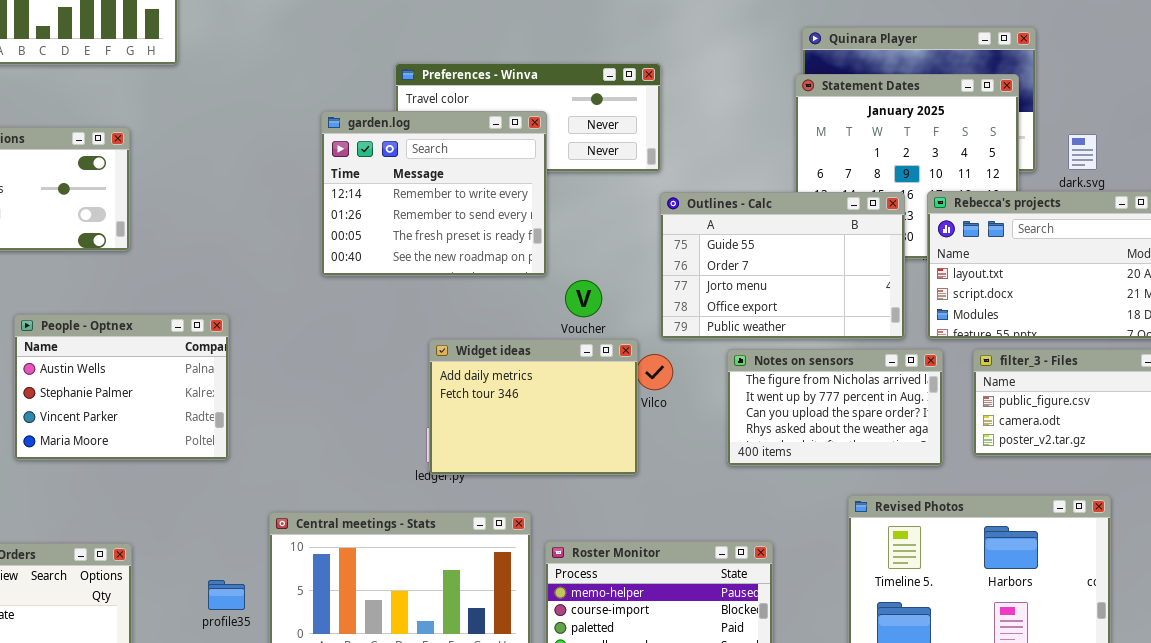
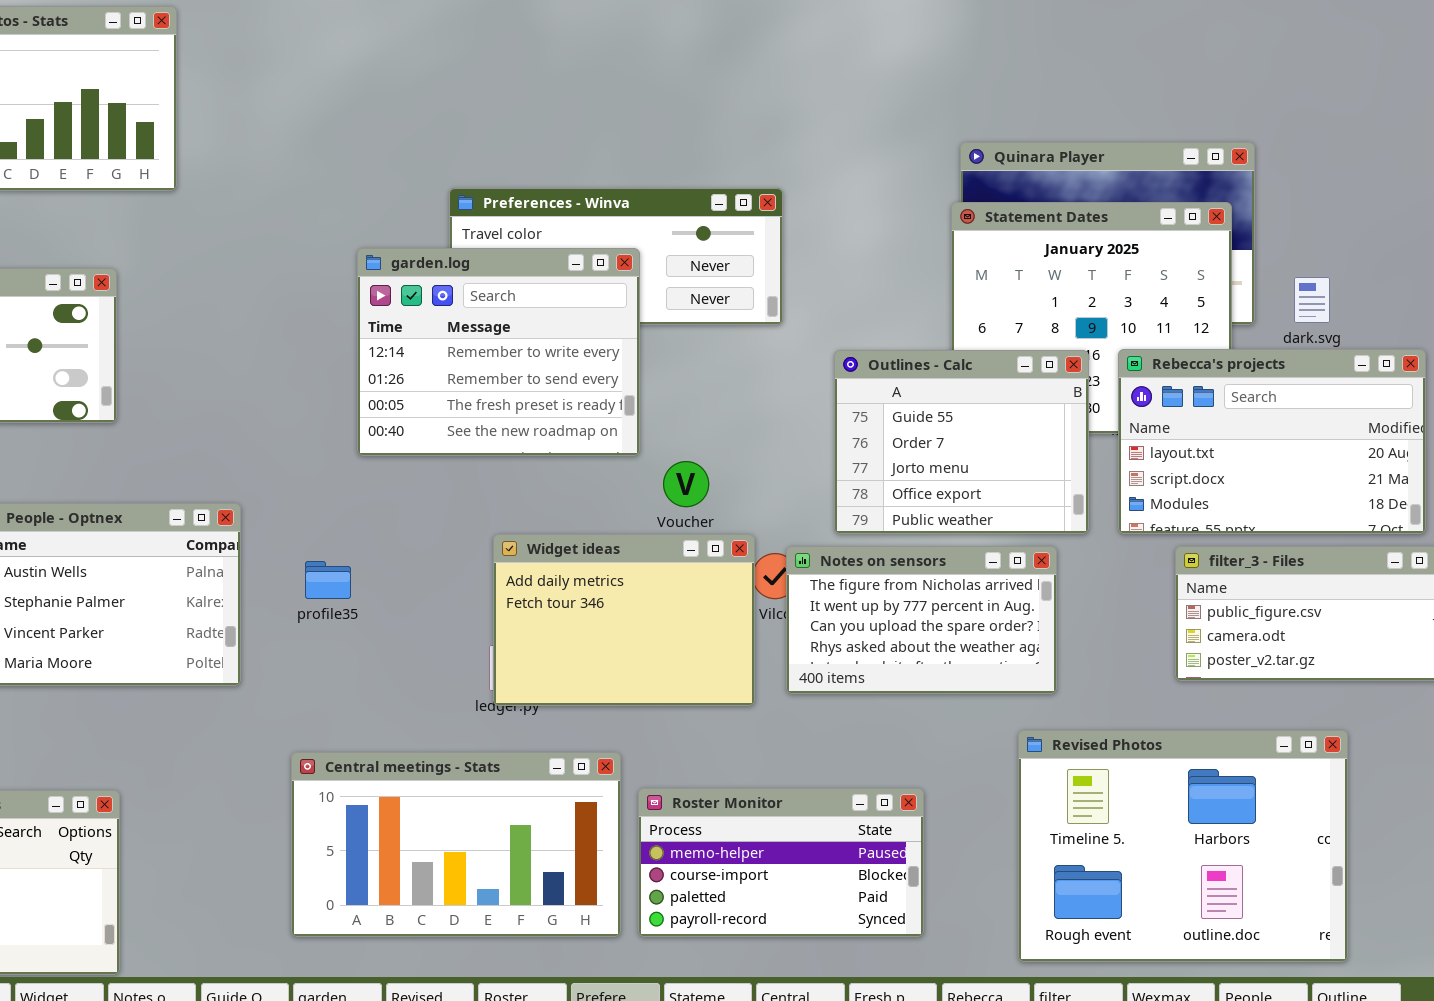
Outlines - Calc: [660,192,905,339] -> [834,350,1089,534], resized
Notes on sensors: [727,349,943,466] -> [786,546,1057,694], moved
profile35: [208,580,245,610] -> [305,561,351,599], moved

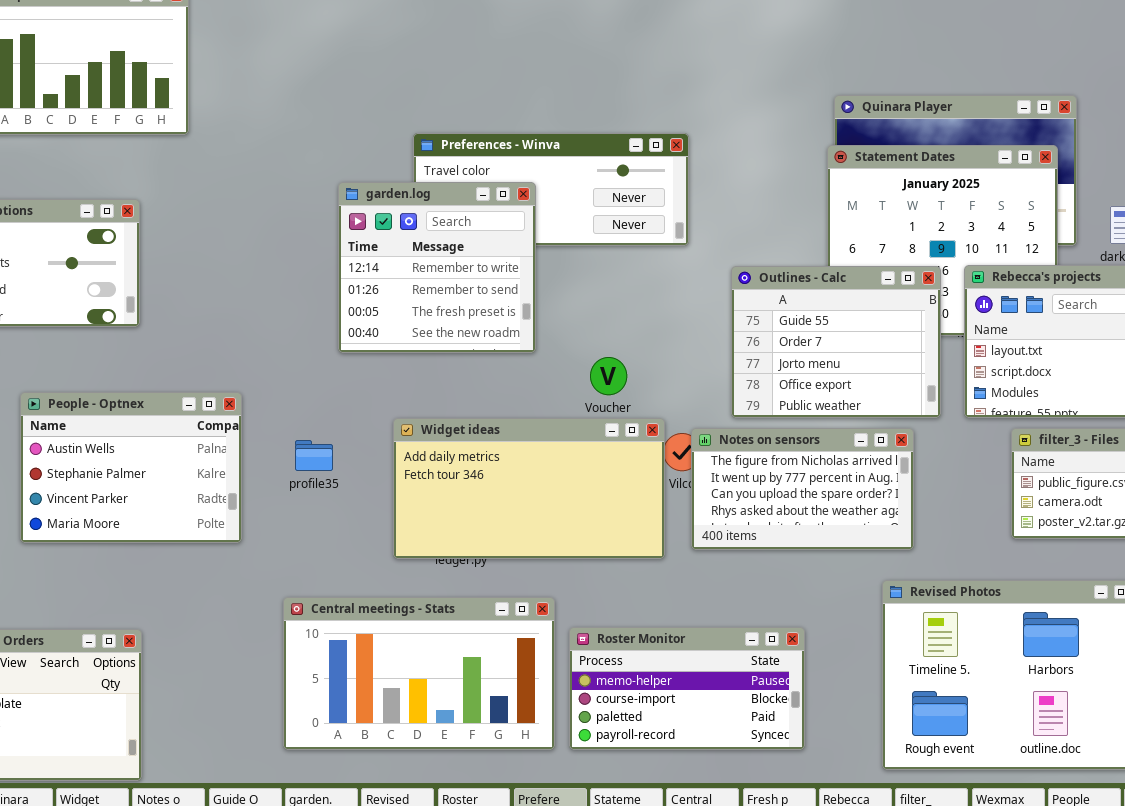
garden.log: [357,248,640,456] -> [338,182,536,353], resized
Widget ideas: [493,534,755,706] -> [393,418,665,559], resized

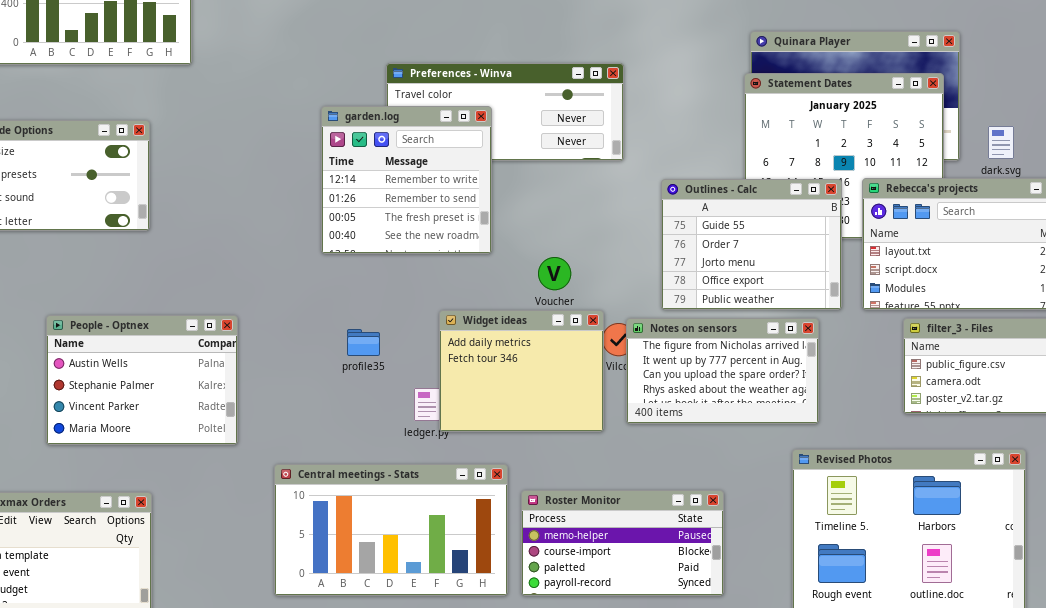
People - Optnex: [20,392,242,543] -> [46,315,238,445], moved
Widget ideas: [393,418,665,559] -> [439,310,604,432], resized
profile35: [295,440,333,471] -> [347,329,380,356], moved

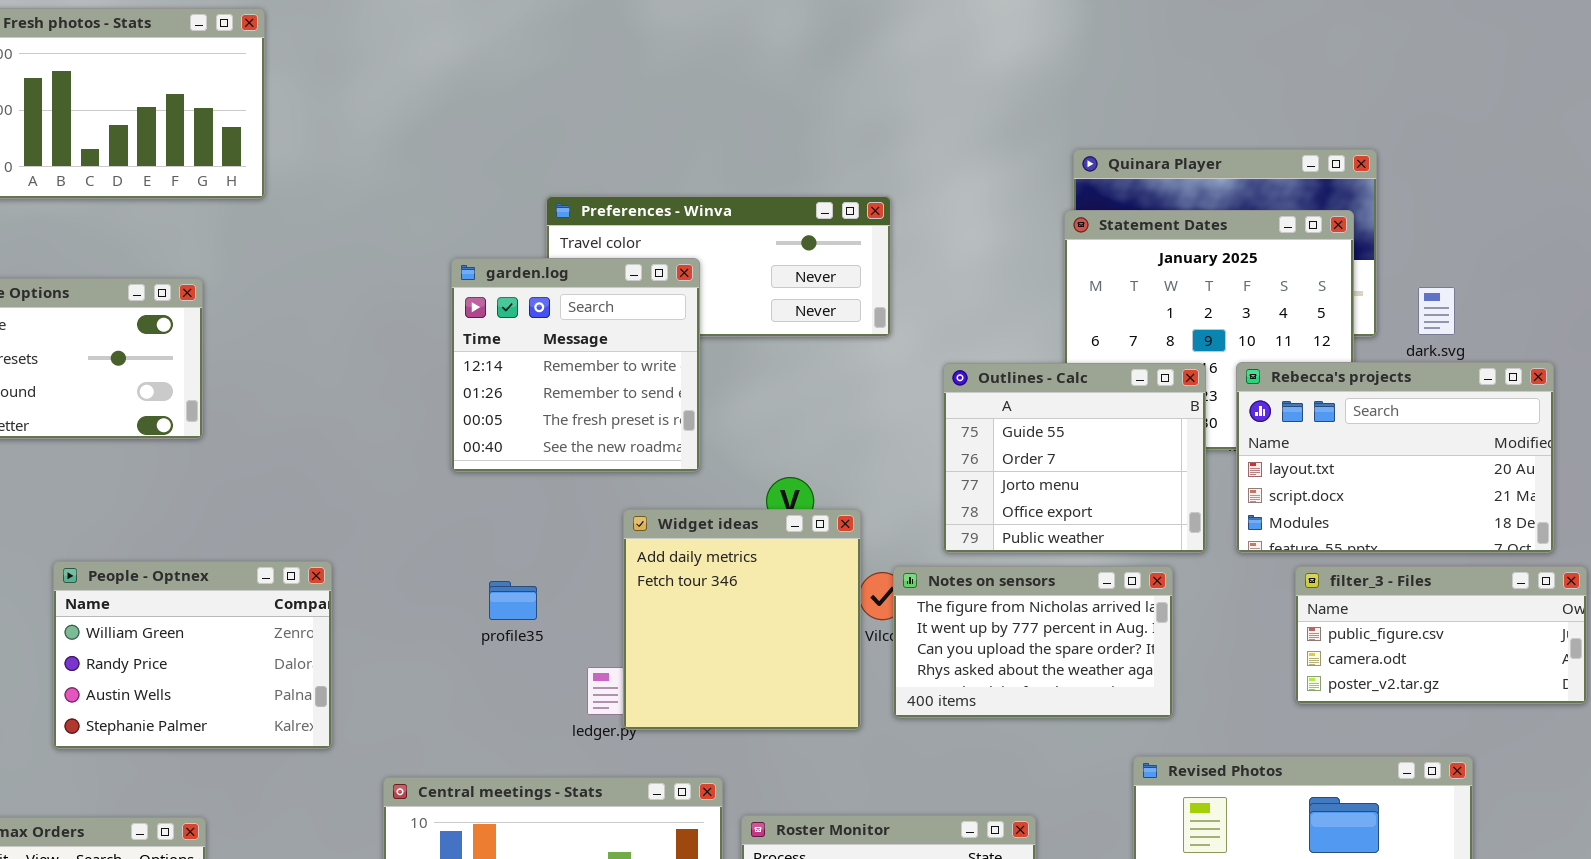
Widget ideas: [439,310,604,432] -> [623,509,861,730], resized
People - Optnex: [46,315,238,445] -> [53,561,332,749], scrolled up 2 rows

